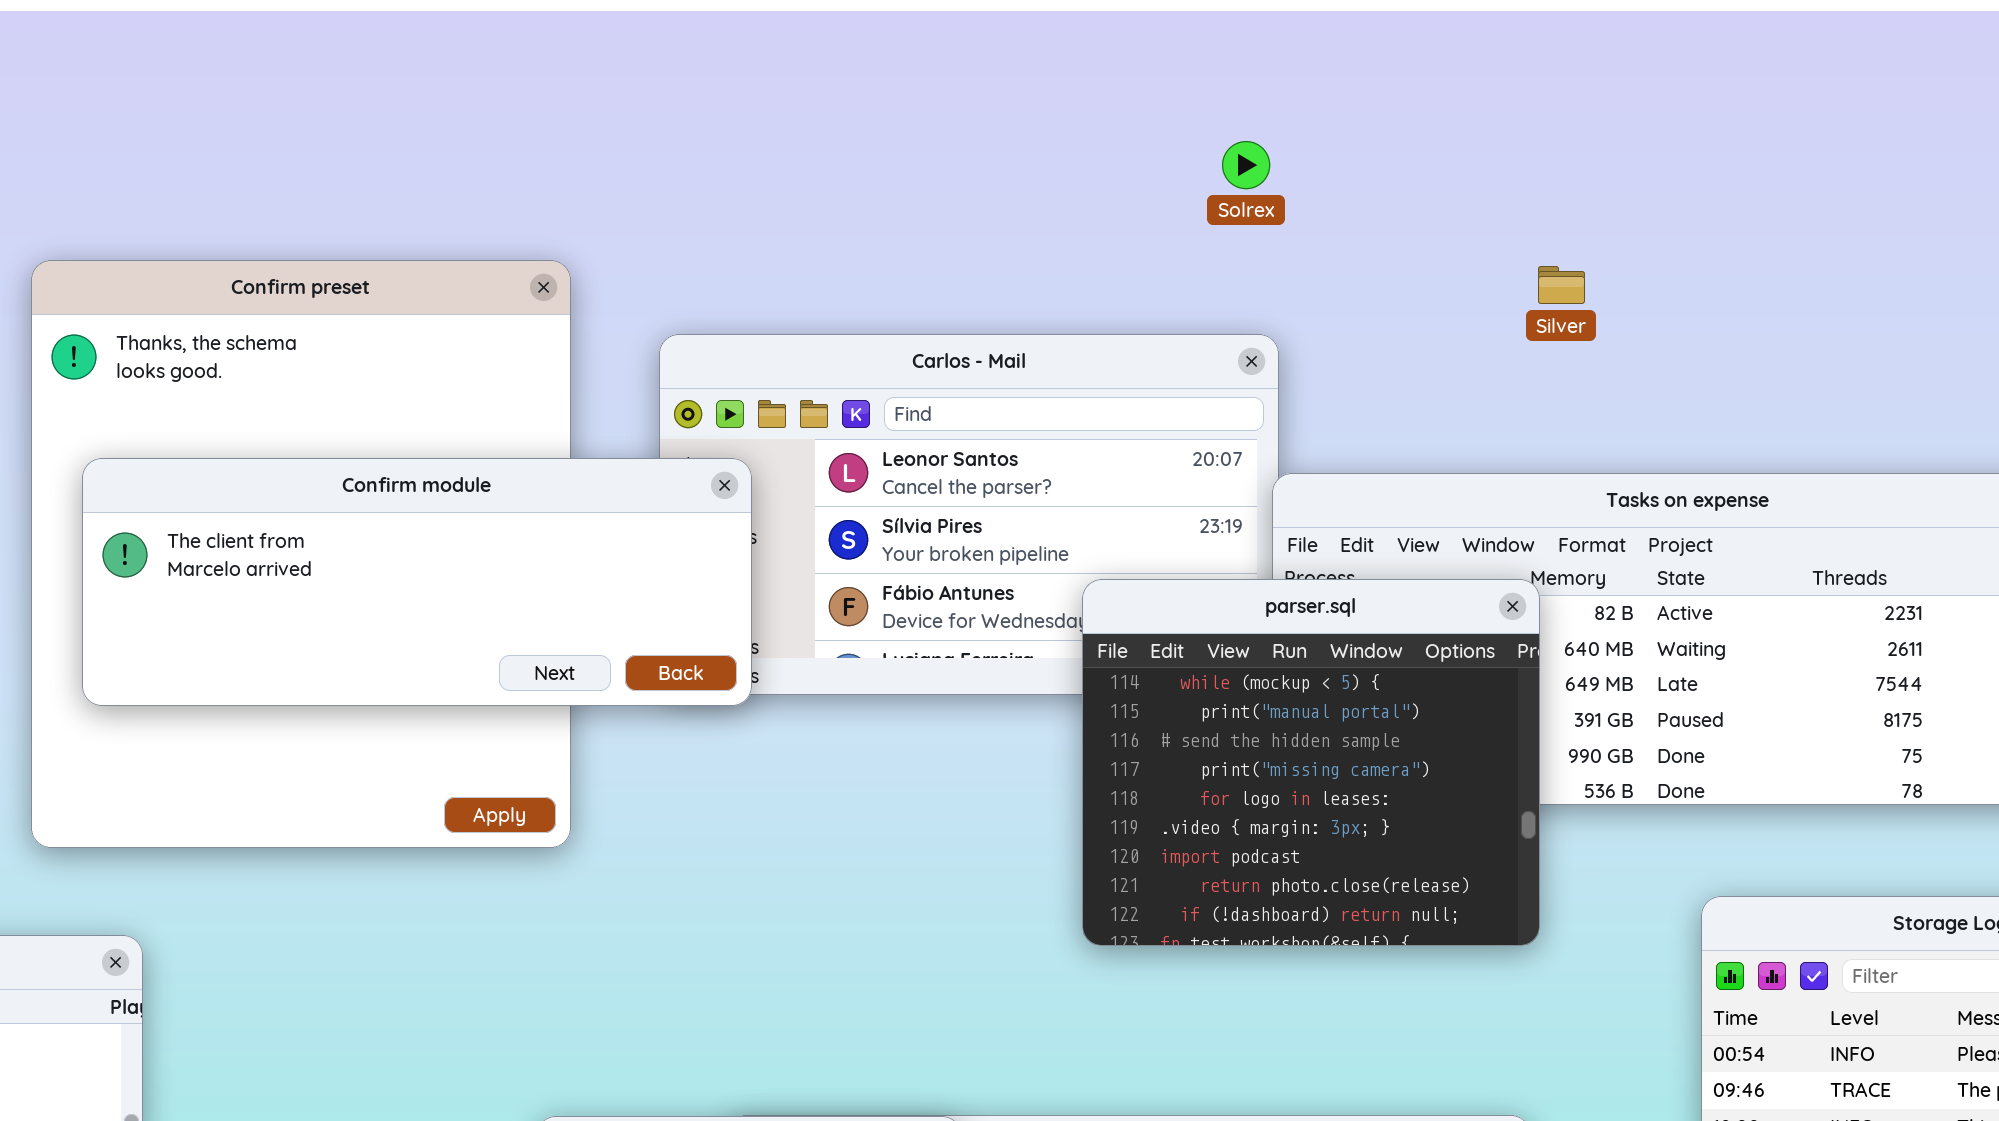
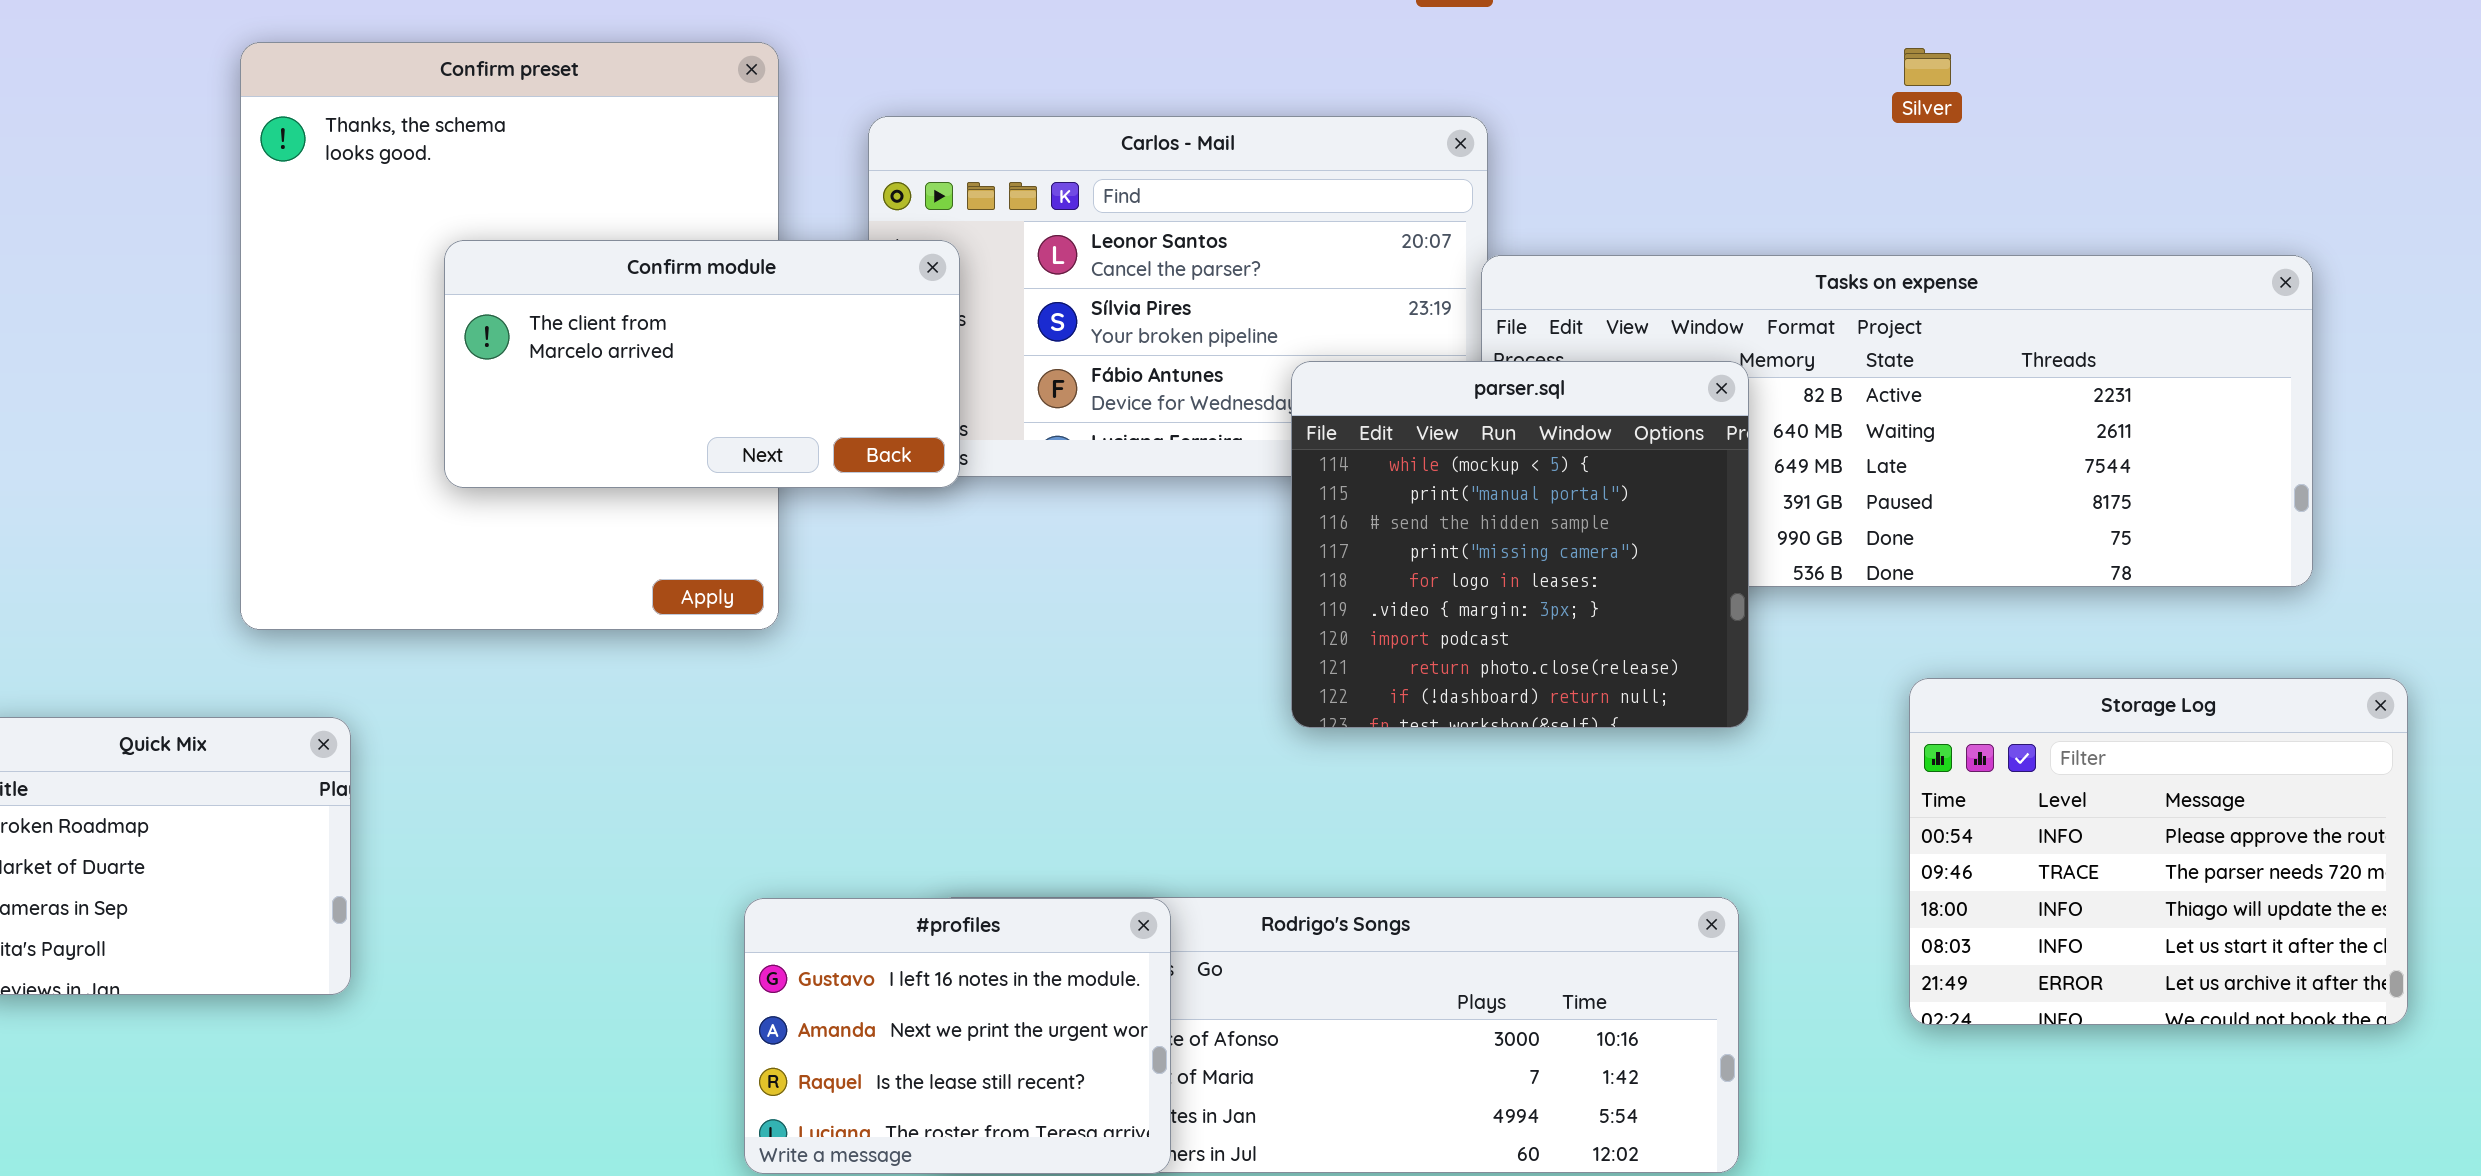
Silver: [1538,266,1585,304] -> [1904,48,1951,86], moved
Confirm module: [82,458,752,706] -> [444,240,960,488], resized

